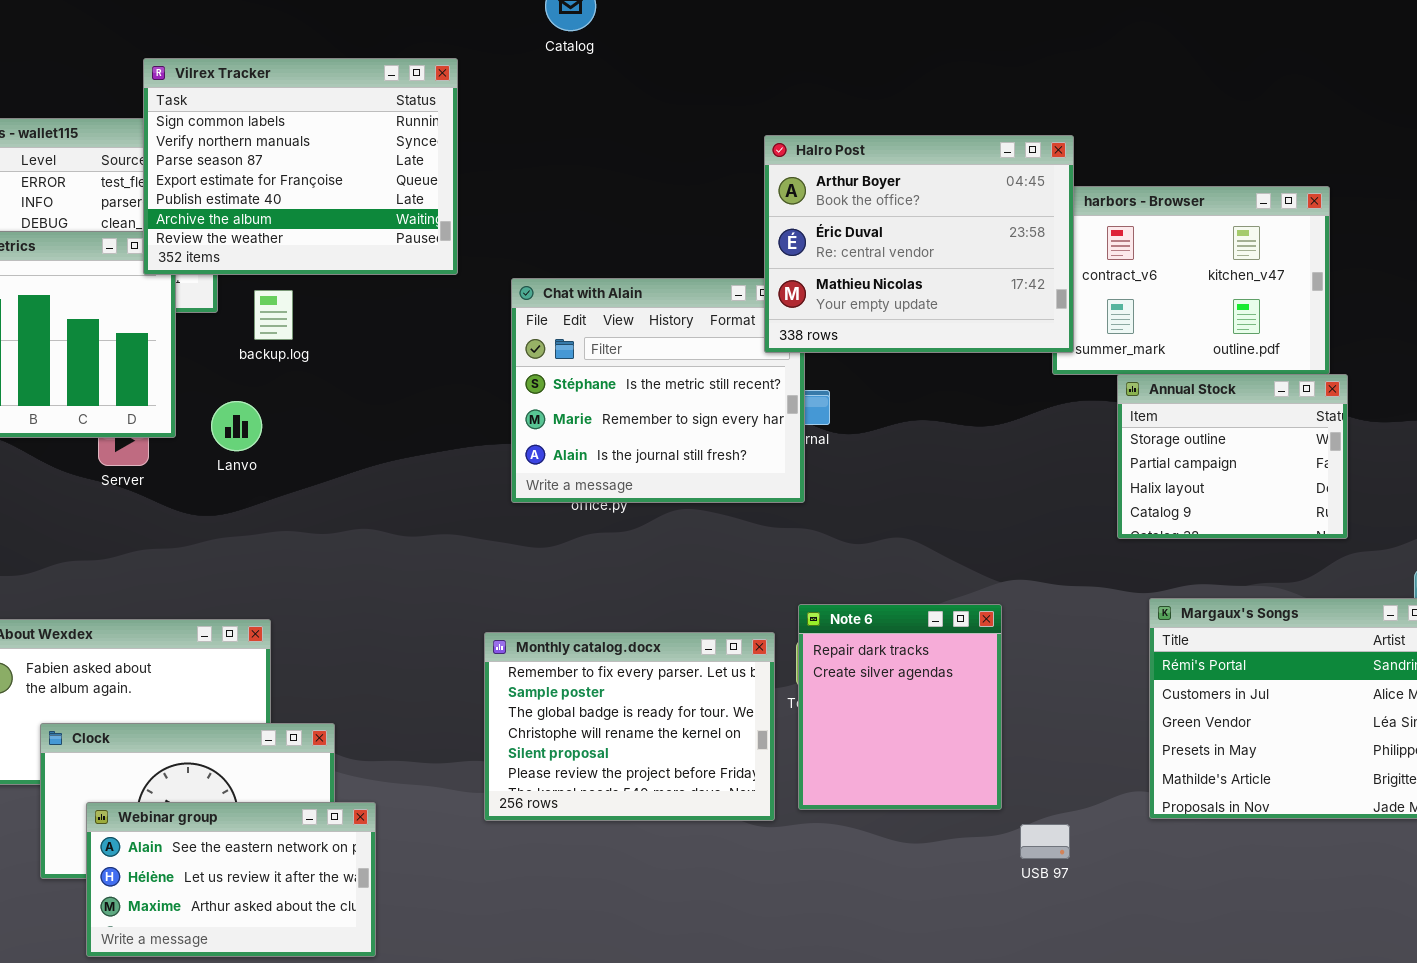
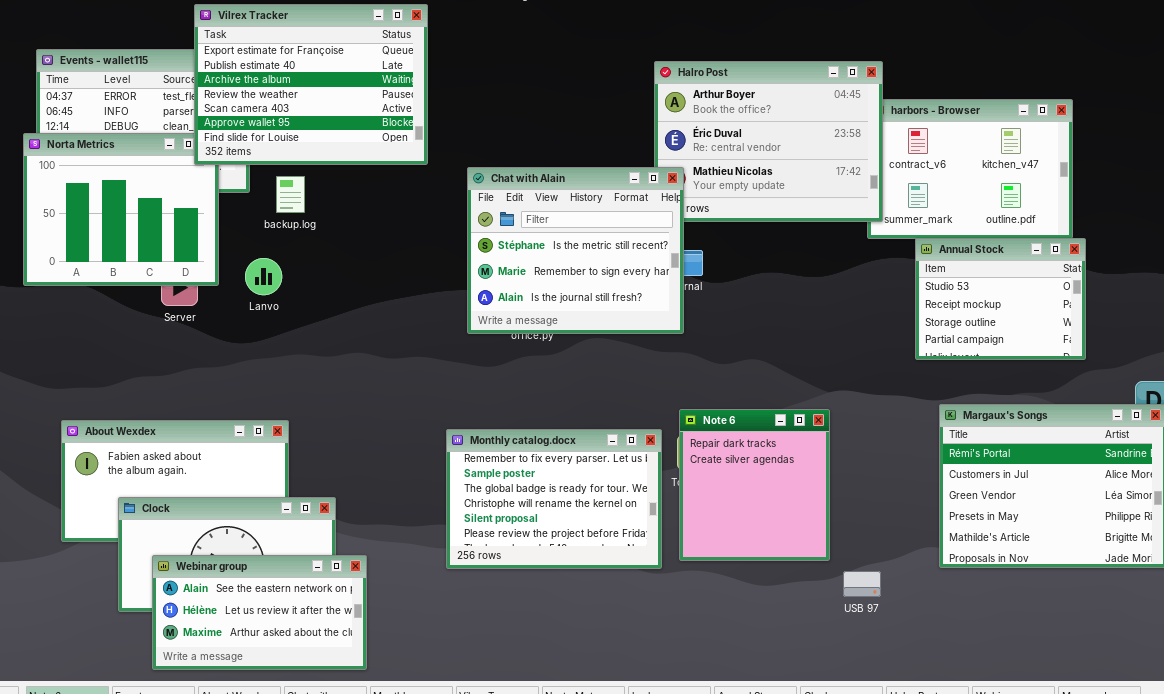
Vilrex Tracker: [143,58,458,275] -> [194,4,428,165], scrolled down 3 rows
Chat with Alain: [511,278,805,503] -> [467,167,684,334], raised
Annual Stock: [1117,374,1348,539] -> [915,238,1086,360], scrolled up 2 rows

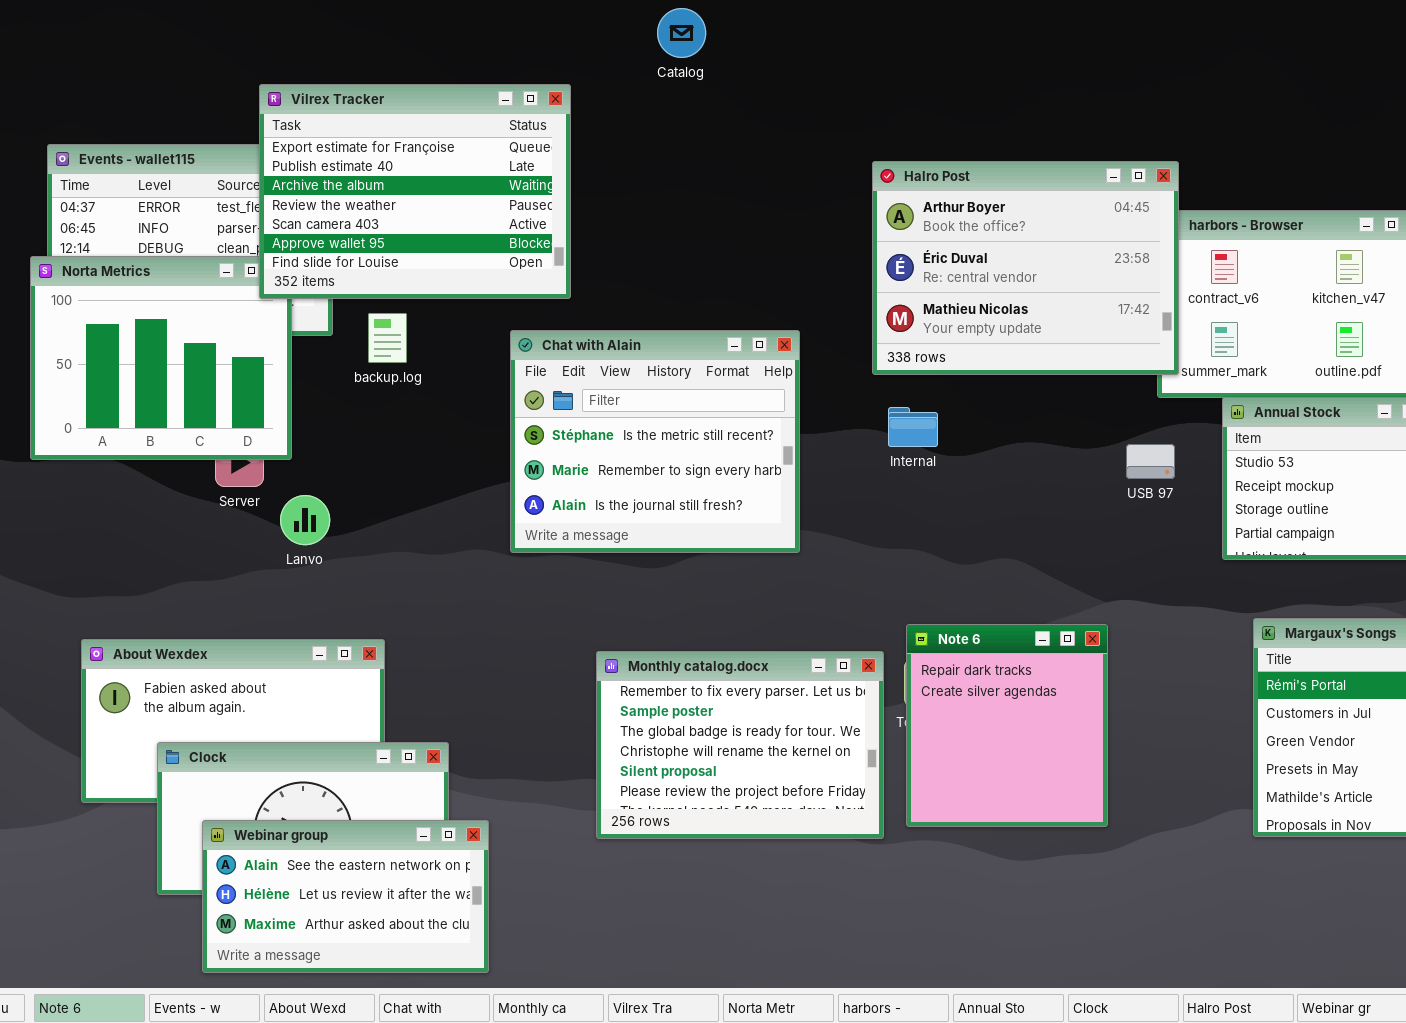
Chat with Alain: [467,167,684,334] -> [510,330,800,553], moved
Lanvo: [245,258,282,295] -> [280,495,330,545], moved
USB 97: [843,571,881,597] -> [1126,444,1175,479], moved

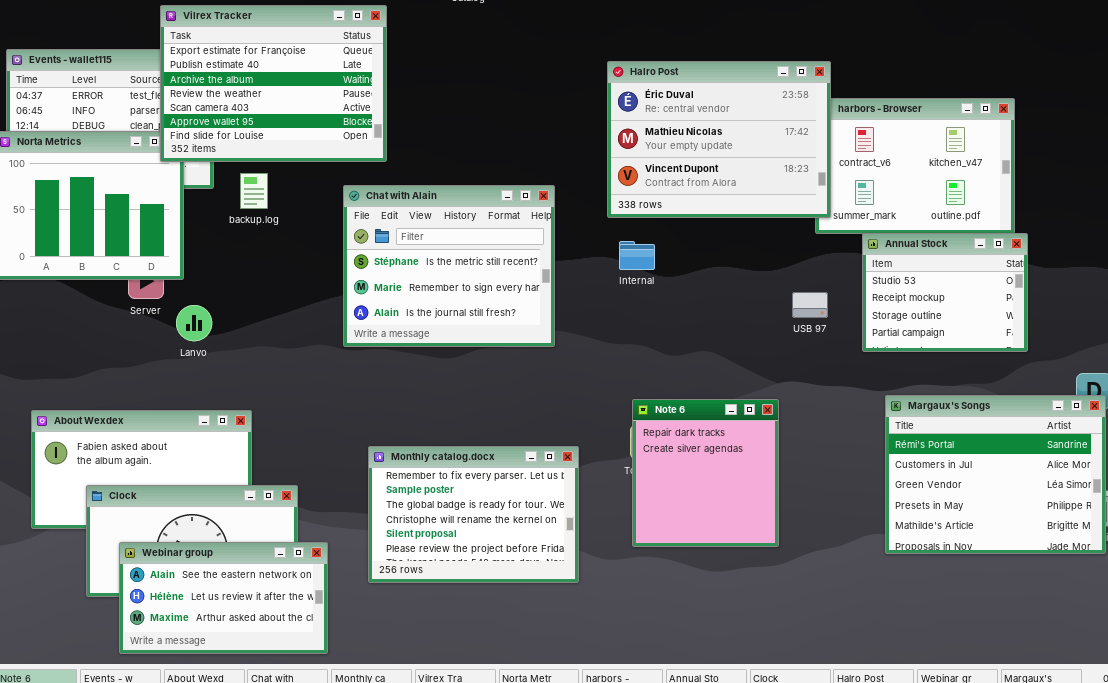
Halro Post: [872,161,1179,375] -> [607,61,831,218], scrolled down 1 row
USB 97: [1126,444,1175,479] -> [792,292,828,318], moved
Monthly catalog.docx: [596,651,884,839] -> [368,446,579,583], moved

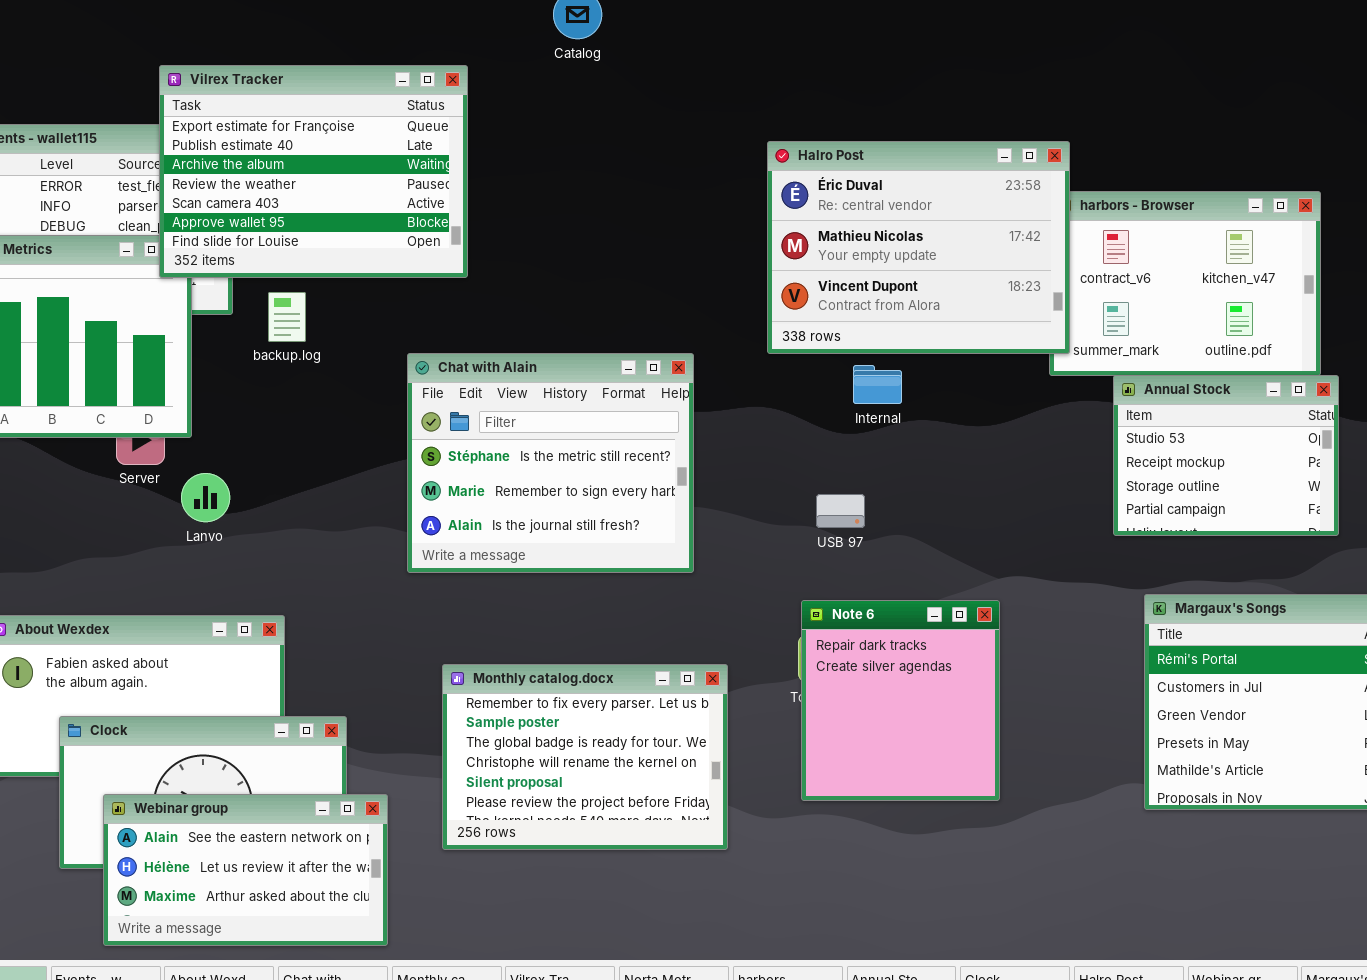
Chat with Alain: [343,185,555,347] -> [407,353,694,573], moved
Internal: [619,241,655,270] -> [853,365,902,404], moved
USB 97: [792,292,828,318] -> [816,494,865,528], moved

